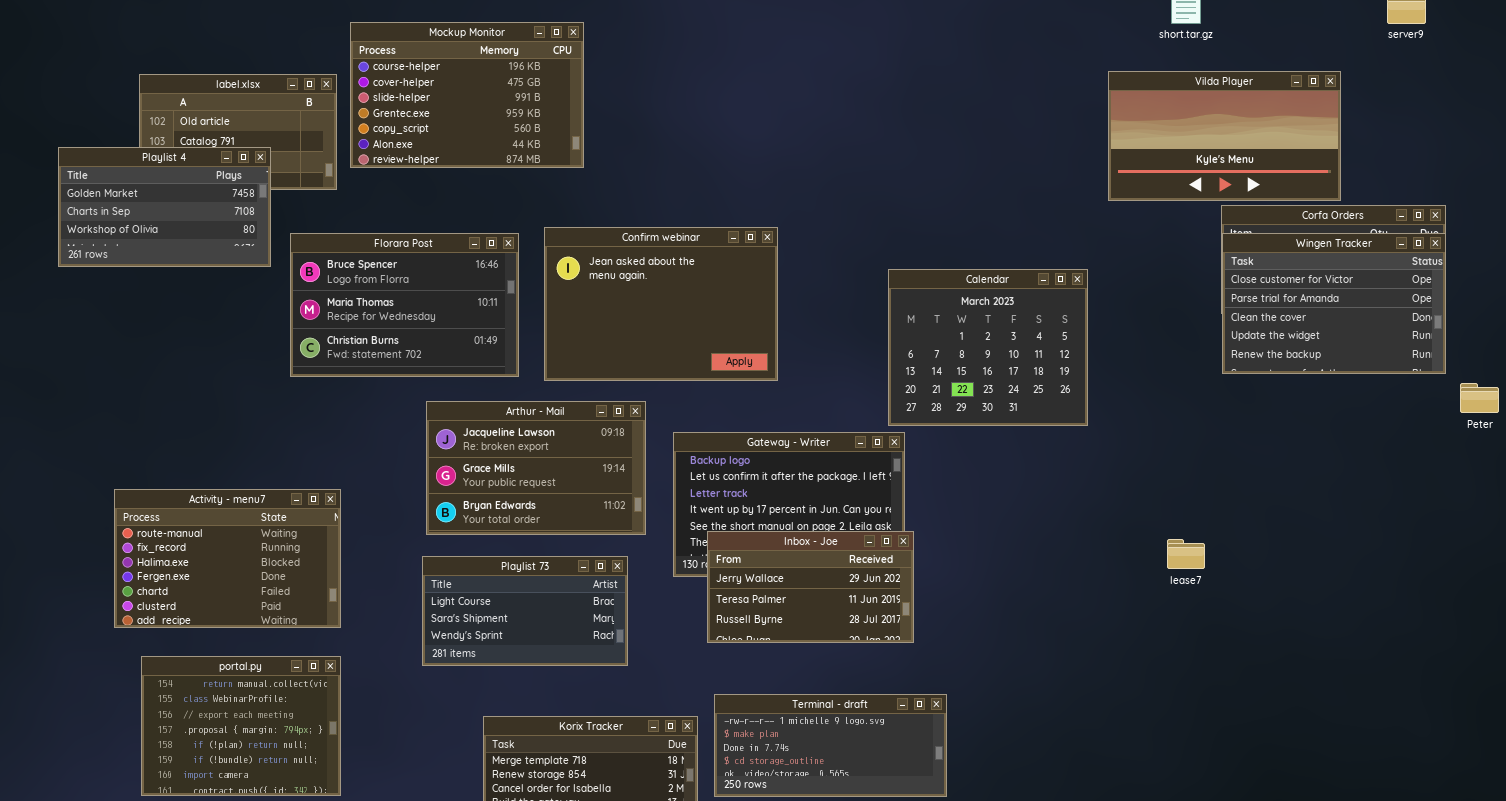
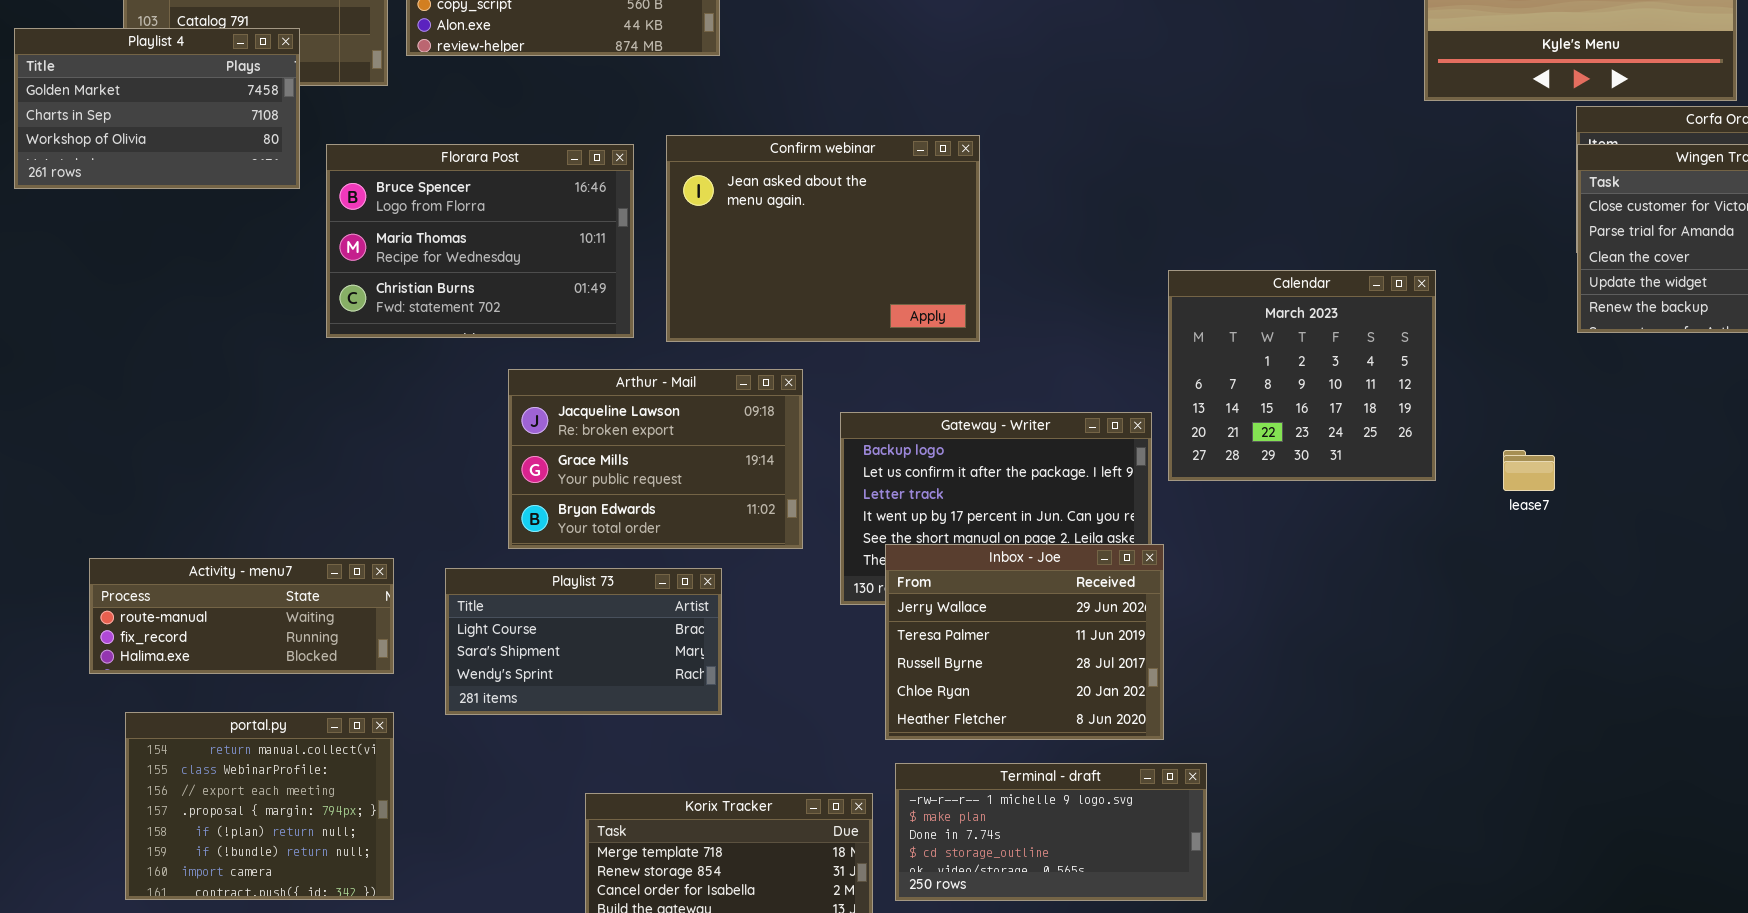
Calendar: [888,269,1088,426] -> [1168,270,1436,481], moved
Activity - menu7: [114,489,341,628] -> [89,558,394,674], resized
Inbox - Joe: [707,531,914,643] -> [885,544,1164,740], resized
lease7: [1167,539,1205,569] -> [1503,450,1555,491], moved
Playlist 73: [422,556,628,666] -> [445,568,722,715], moved

